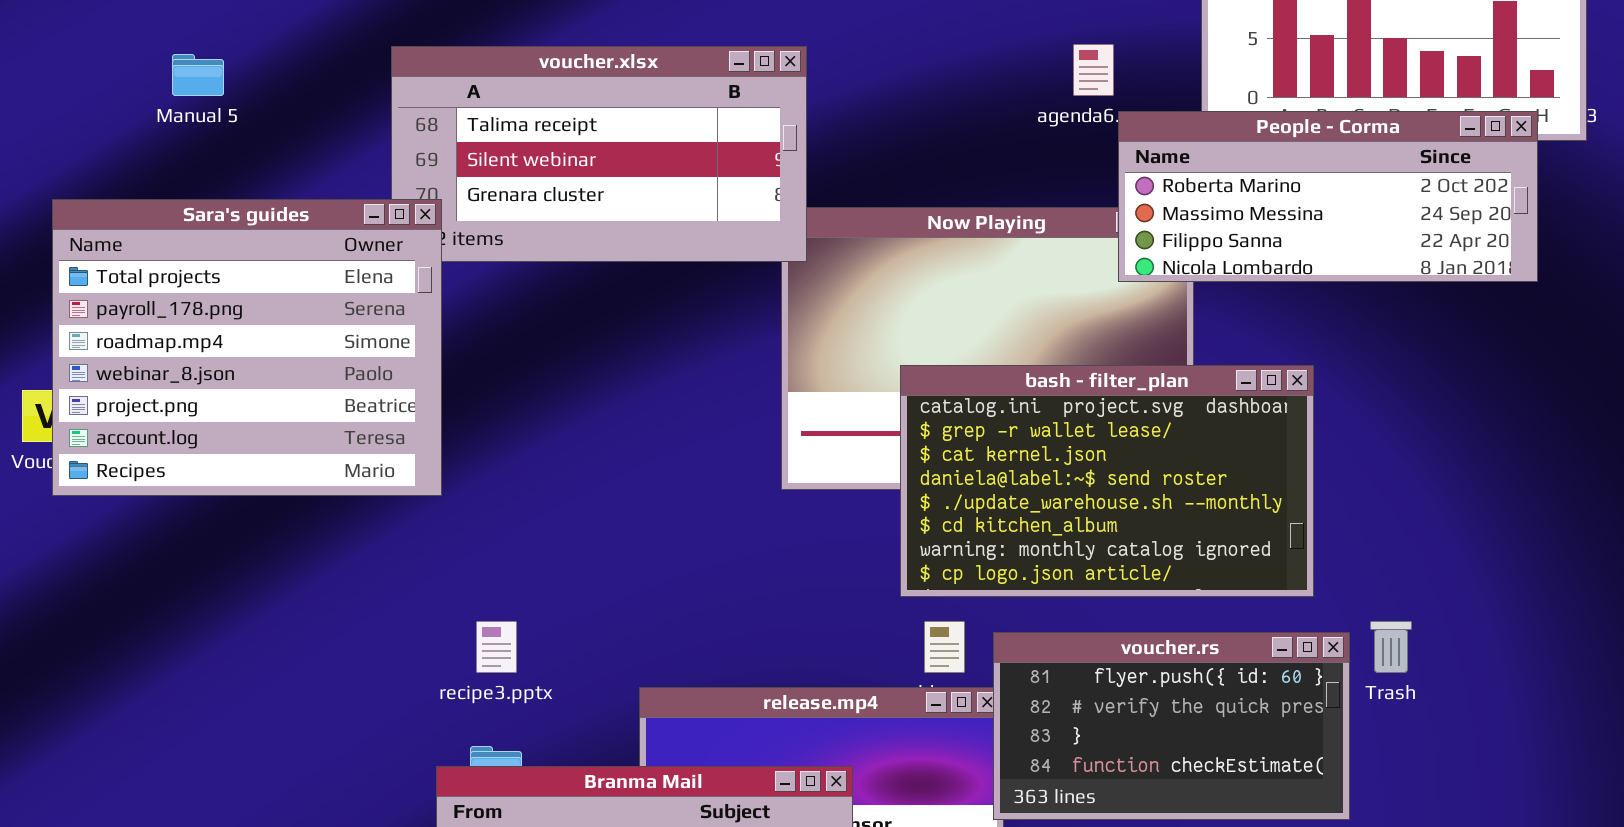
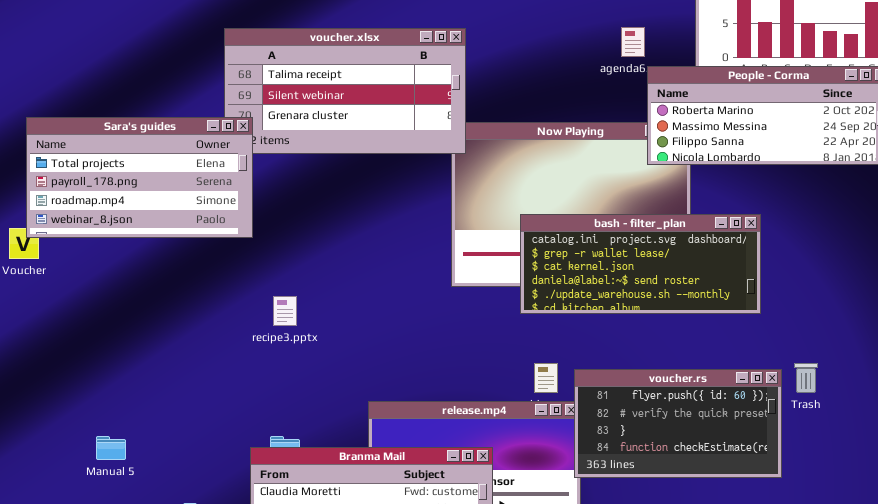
Manual 5: [172,54,224,96] -> [96,436,126,460], moved
Sara's guides: [52,199,442,496] -> [26,117,253,238], resized
bash - filter_plan: [900,365,1314,597] -> [520,214,761,314], resized
recipe3.pptx: [476,621,517,673] -> [273,296,297,326], moved

